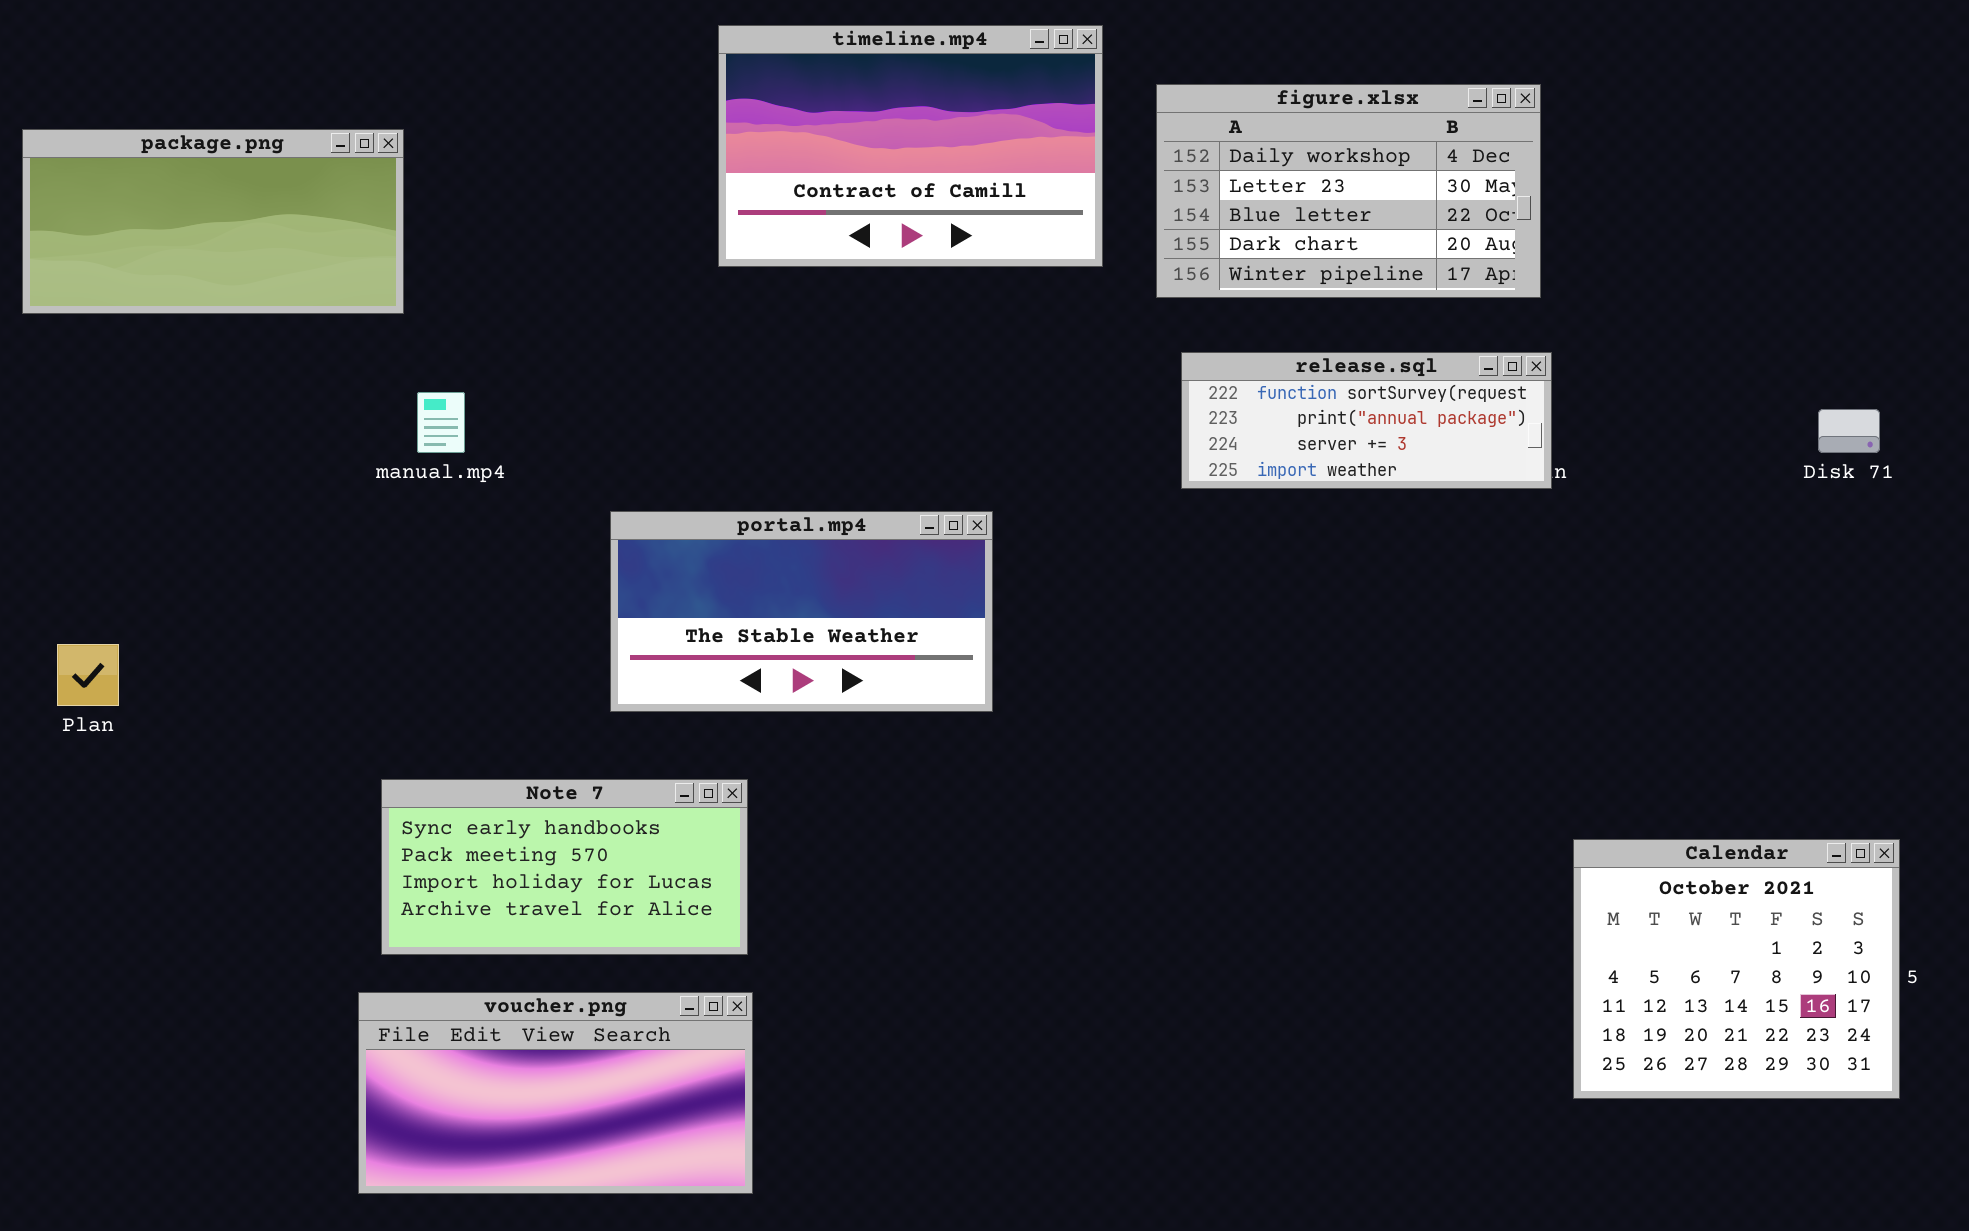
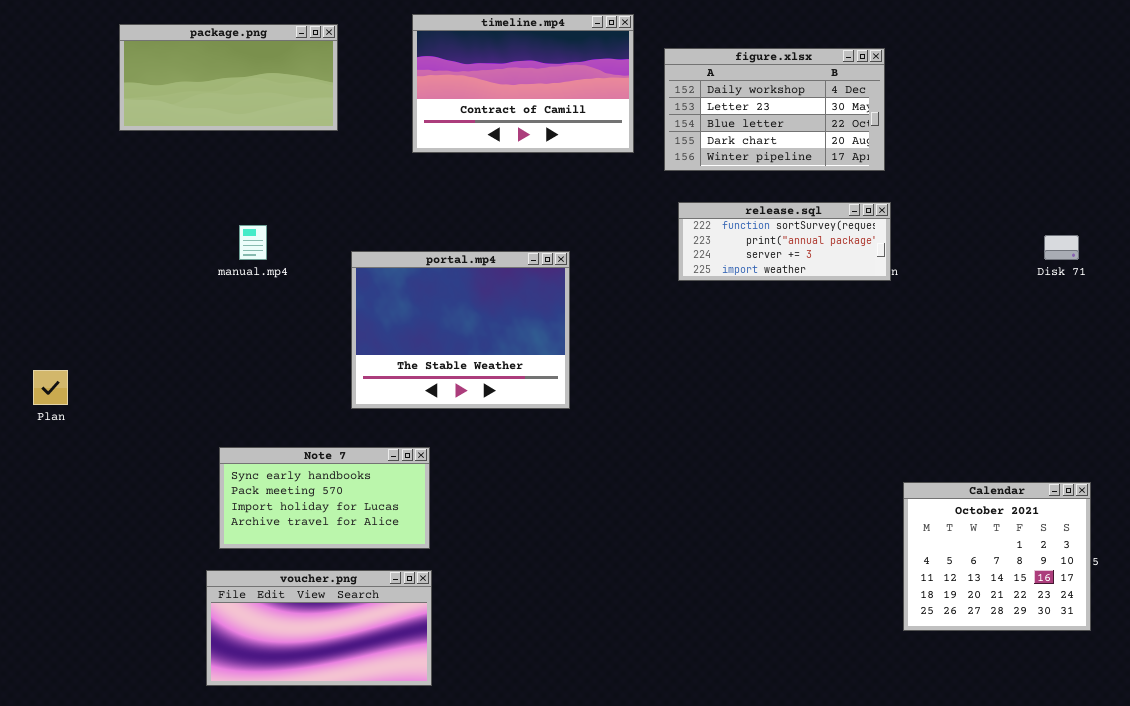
package.png: [22,129,404,314] -> [119,24,338,131], moved
portal.mp4: [610,511,993,712] -> [351,251,570,409], resized

